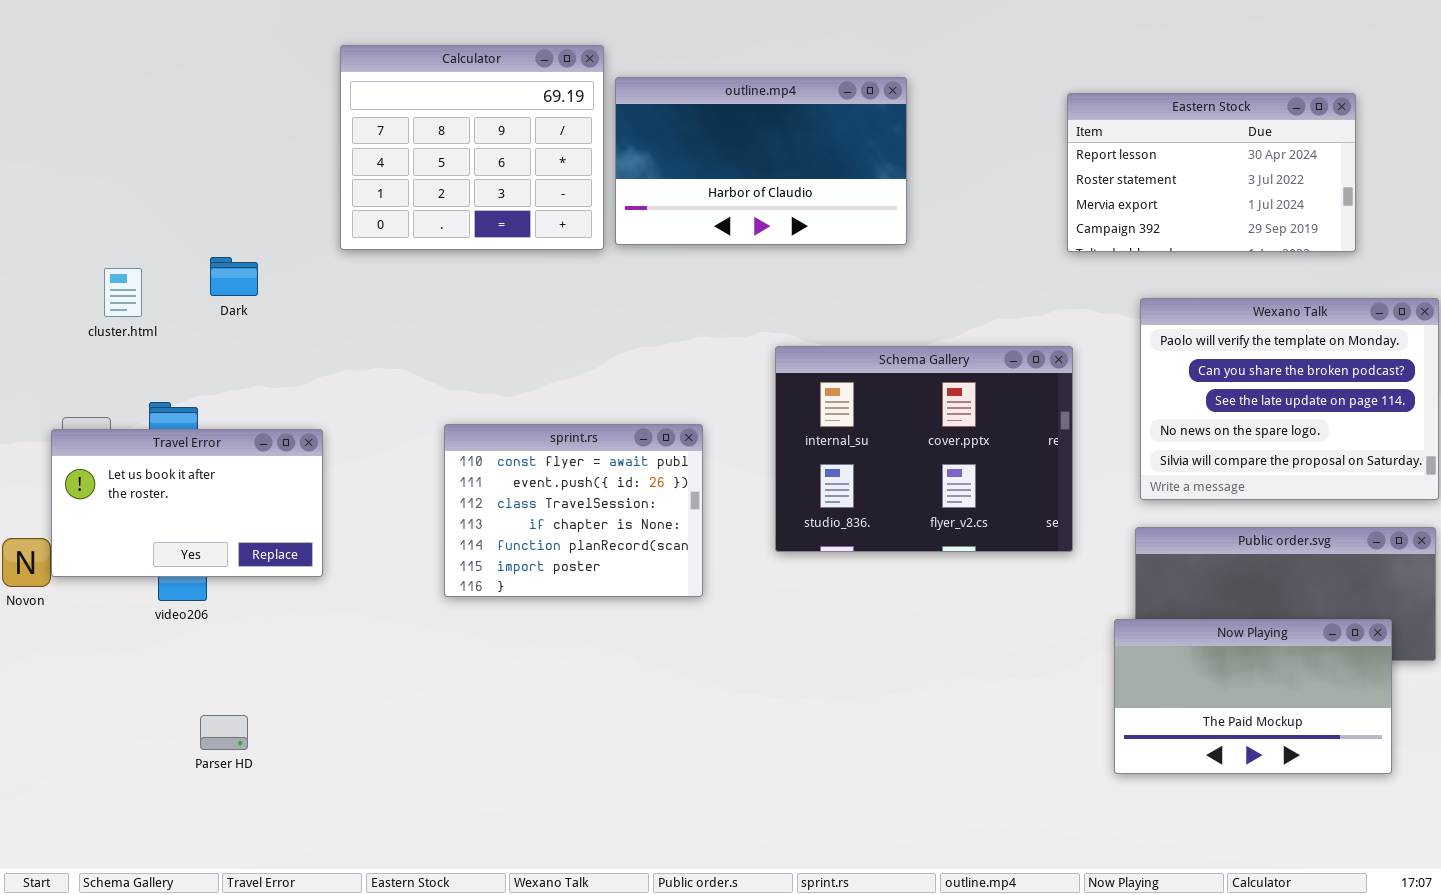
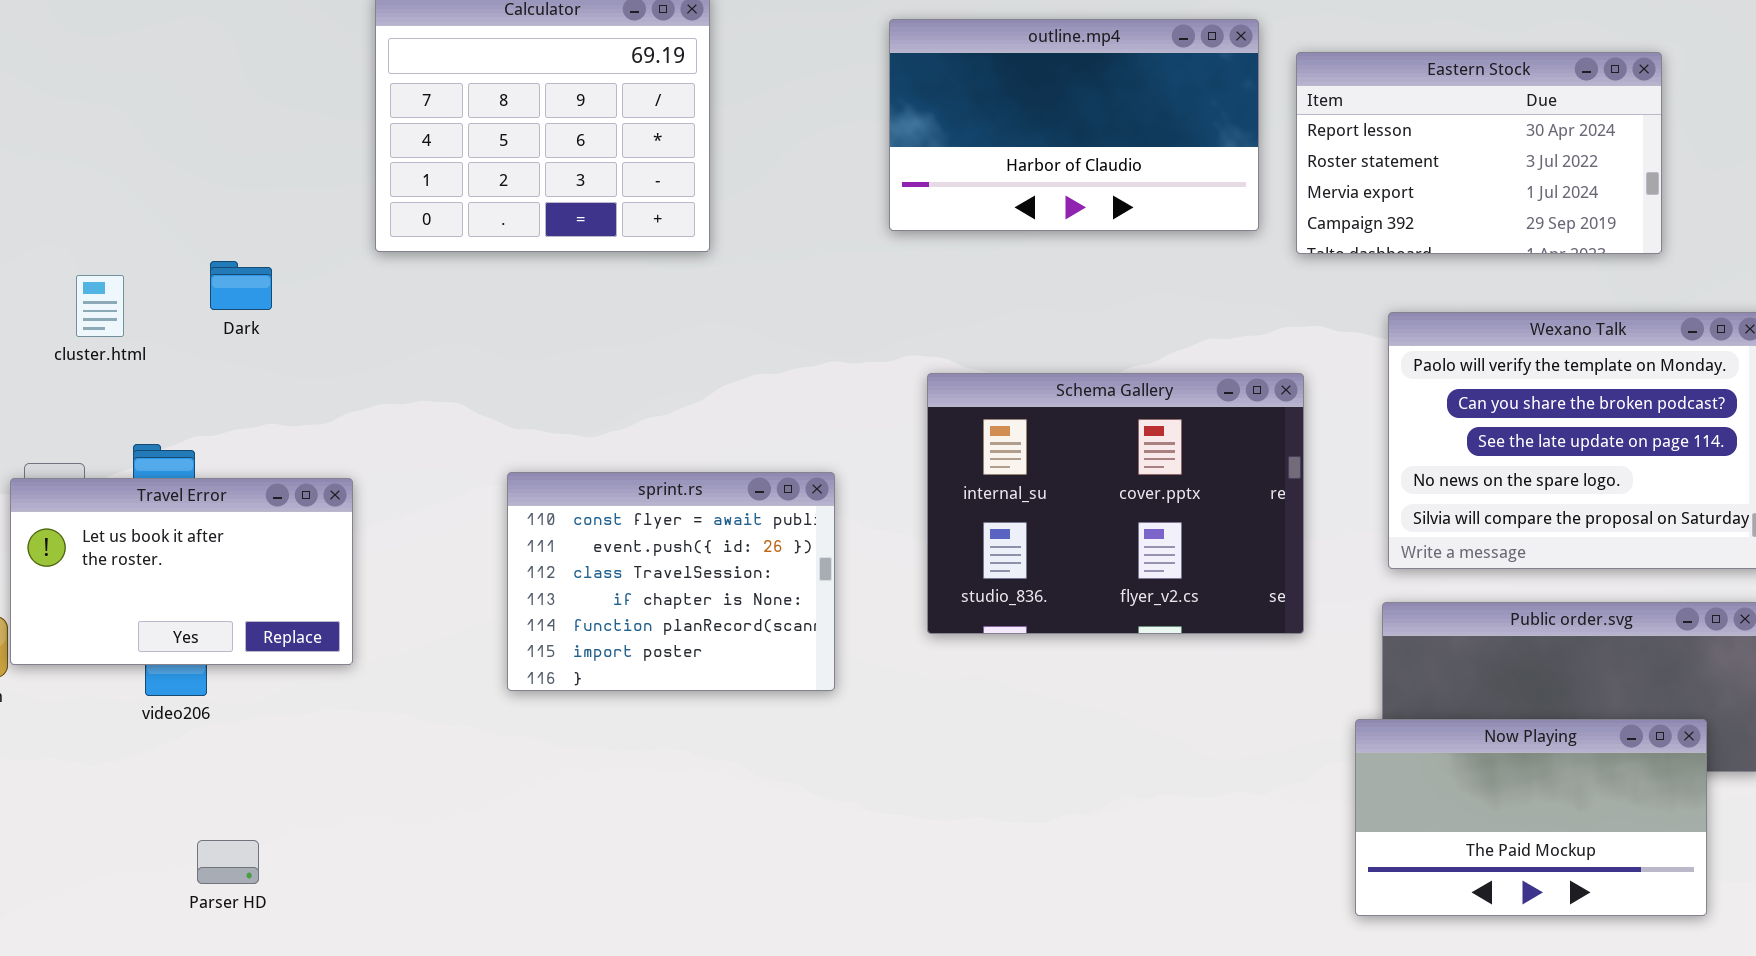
outline.mp4: [615,77,907,245] -> [889,19,1259,231], moved

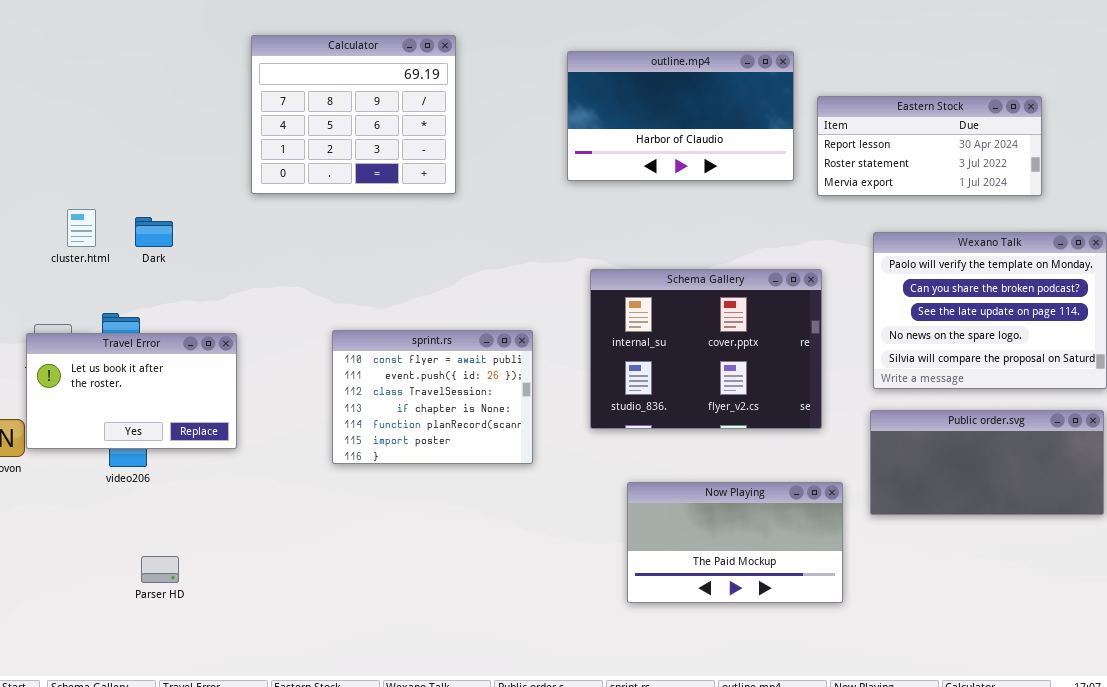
Eastern Stock: [1296,52,1662,254] -> [817,96,1042,196], resized
Dark: [210,261,272,310] -> [135,217,173,247], moved
Now Playing: [1355,719,1707,916] -> [627,482,843,603], moved

